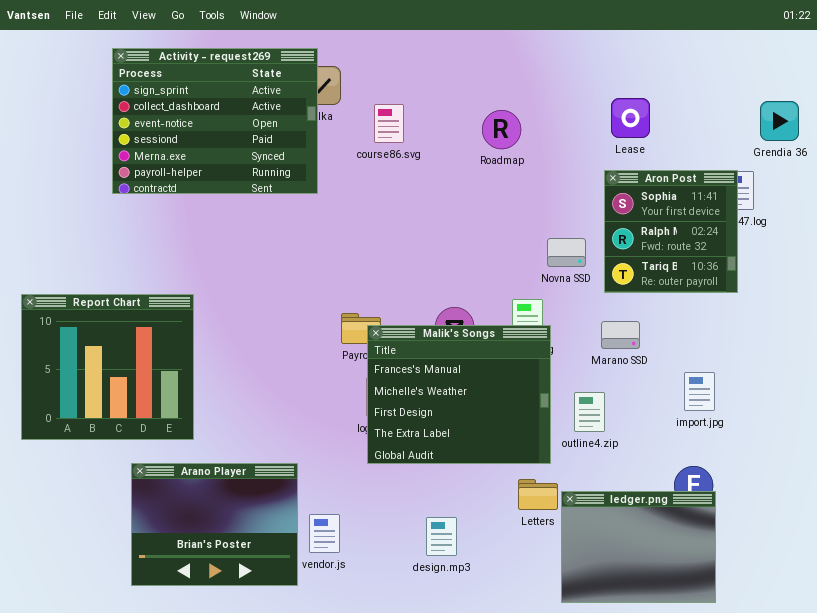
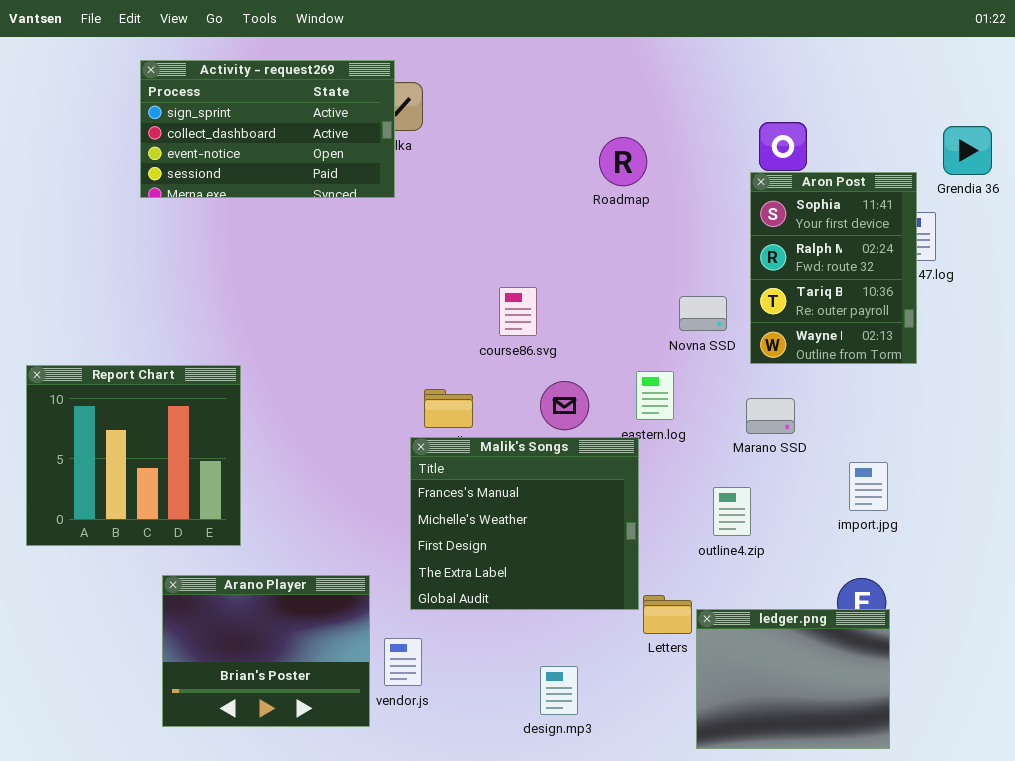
Activity - request269: [112,48,318,194] -> [140,60,395,198], resized
course86.svg: [374,104,404,143] -> [499,287,537,336], moved
Aron Post: [604,170,738,293] -> [750,172,917,364], resized
Malik's Songs: [367,325,551,464] -> [410,437,639,610], moved
design.mp3: [426,517,457,556] -> [540,666,578,715], moved

